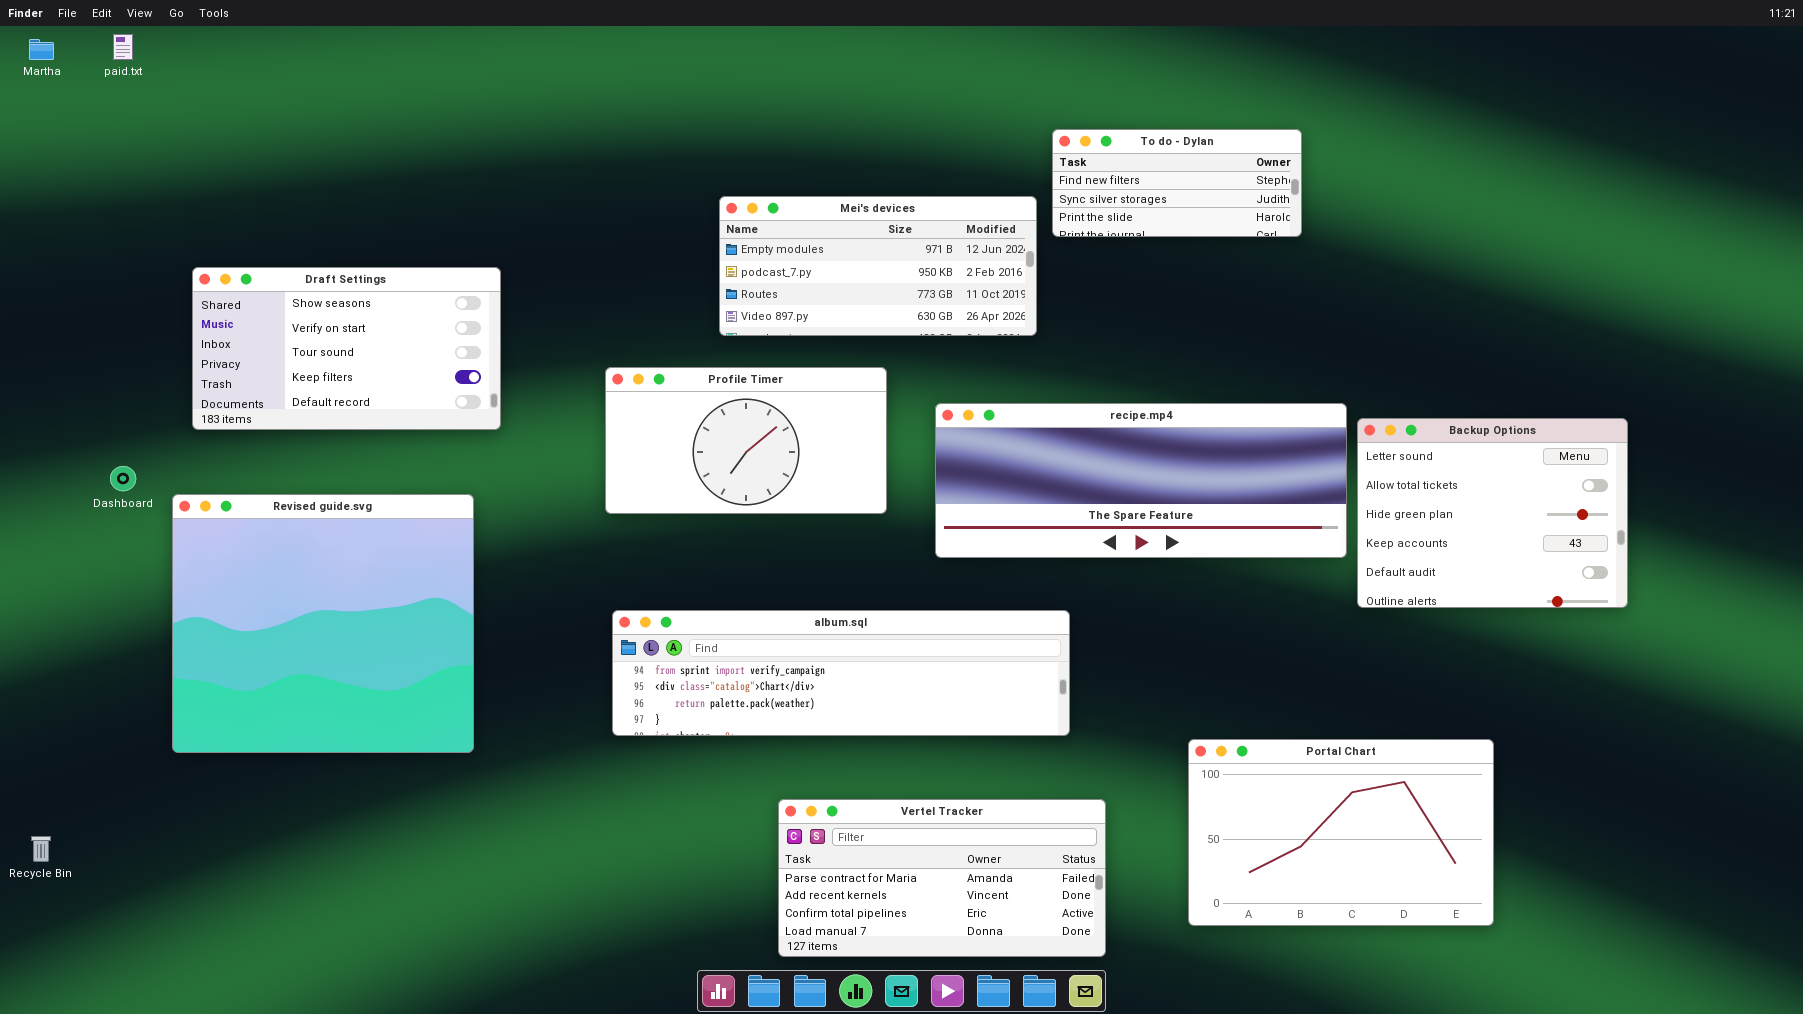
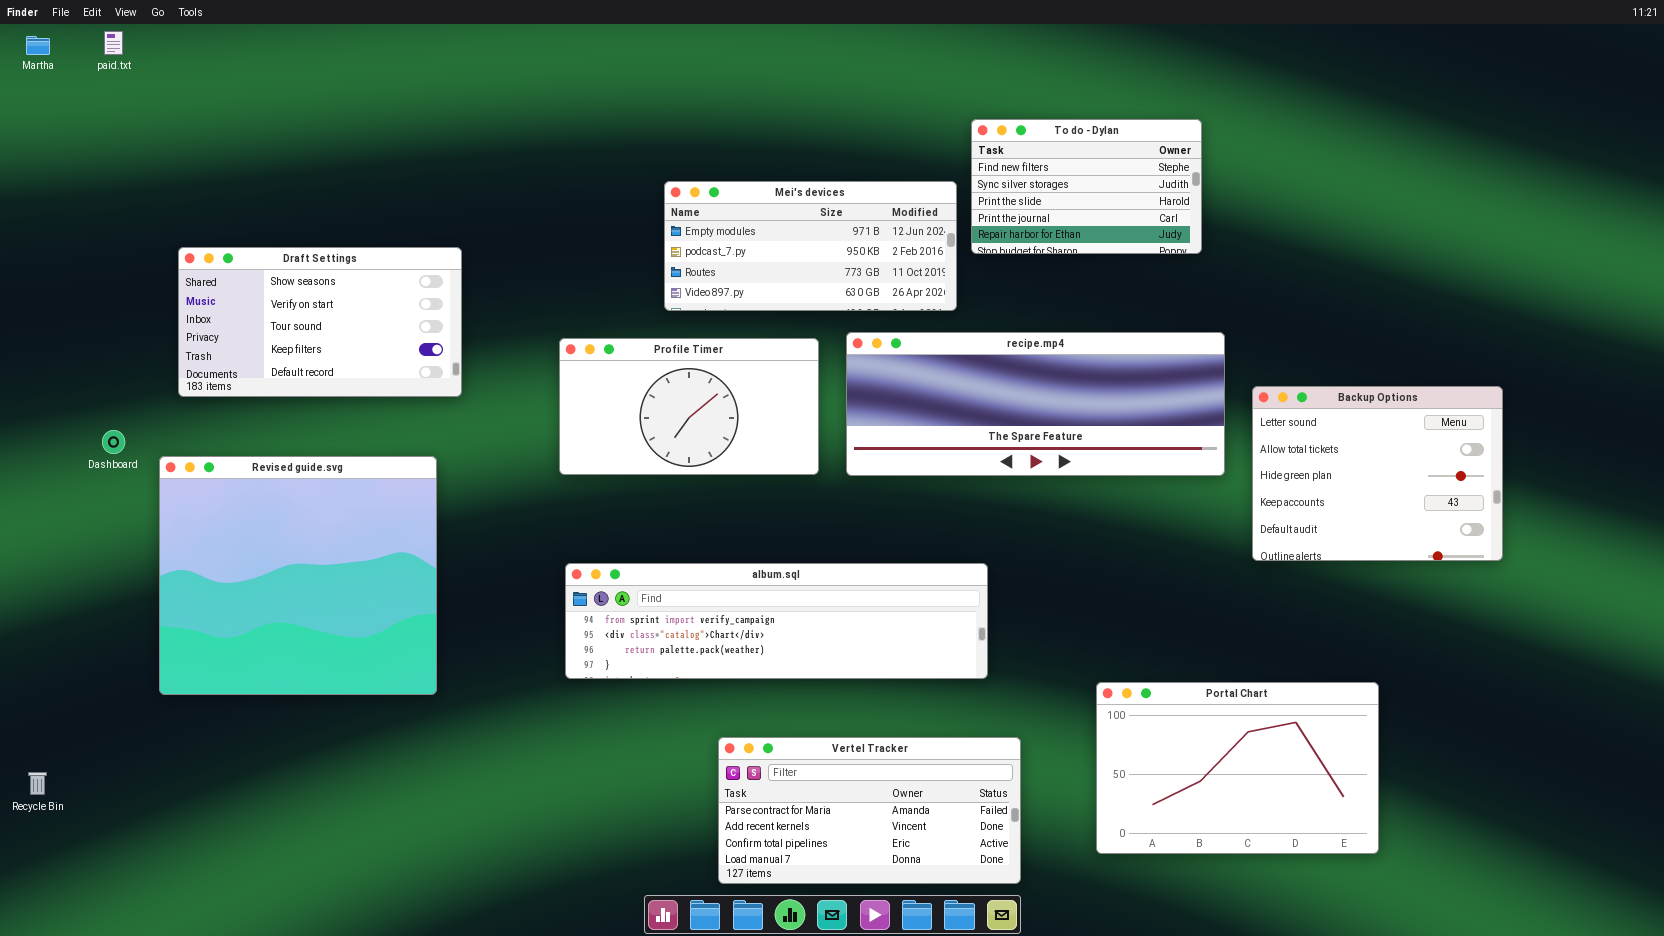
To do - Dylan: [1052,129,1302,237] -> [971,119,1202,254], resized
recipe.mp4: [935,403,1347,558] -> [846,332,1225,476], moved

